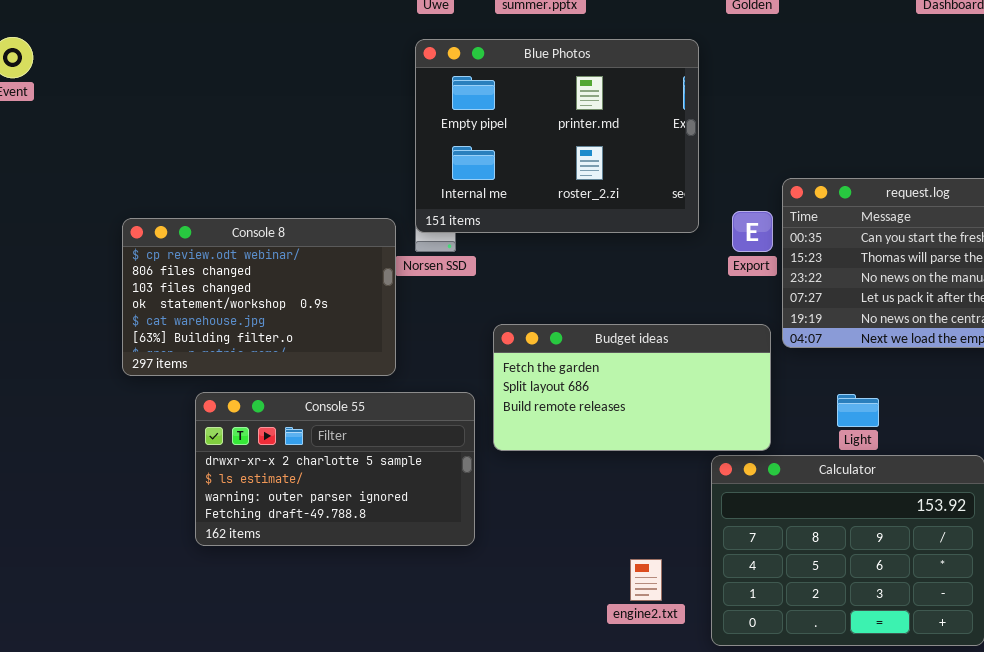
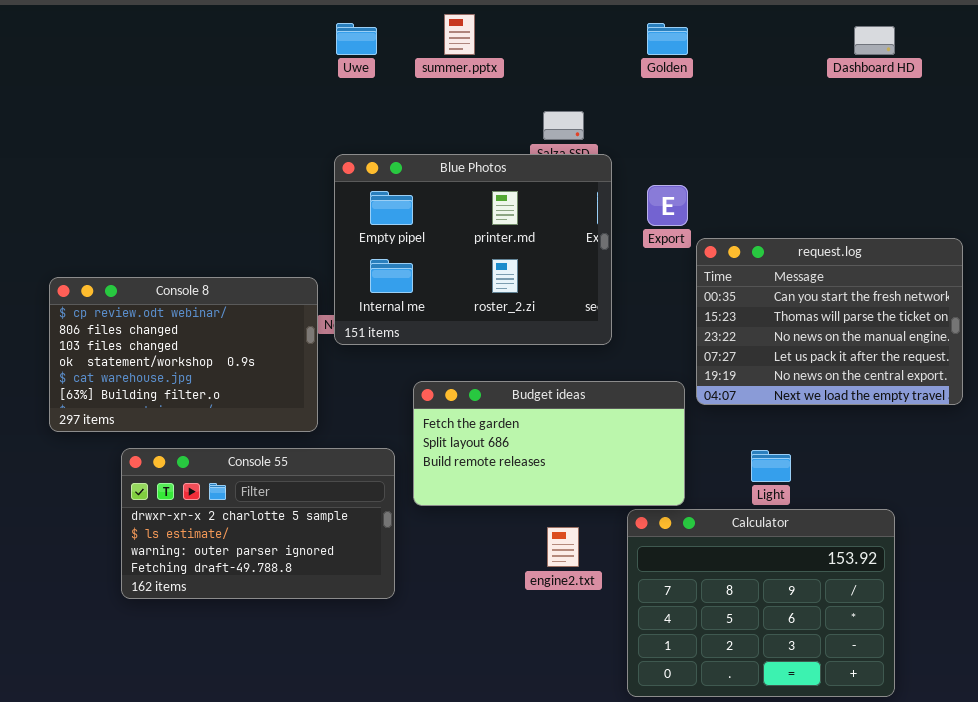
Blue Photos: [415,39,699,233] -> [334,154,612,345], moved
Export: [732,211,773,252] -> [647,185,688,226], moved
engine2.txt: [630,559,662,601] -> [547,527,579,567], moved

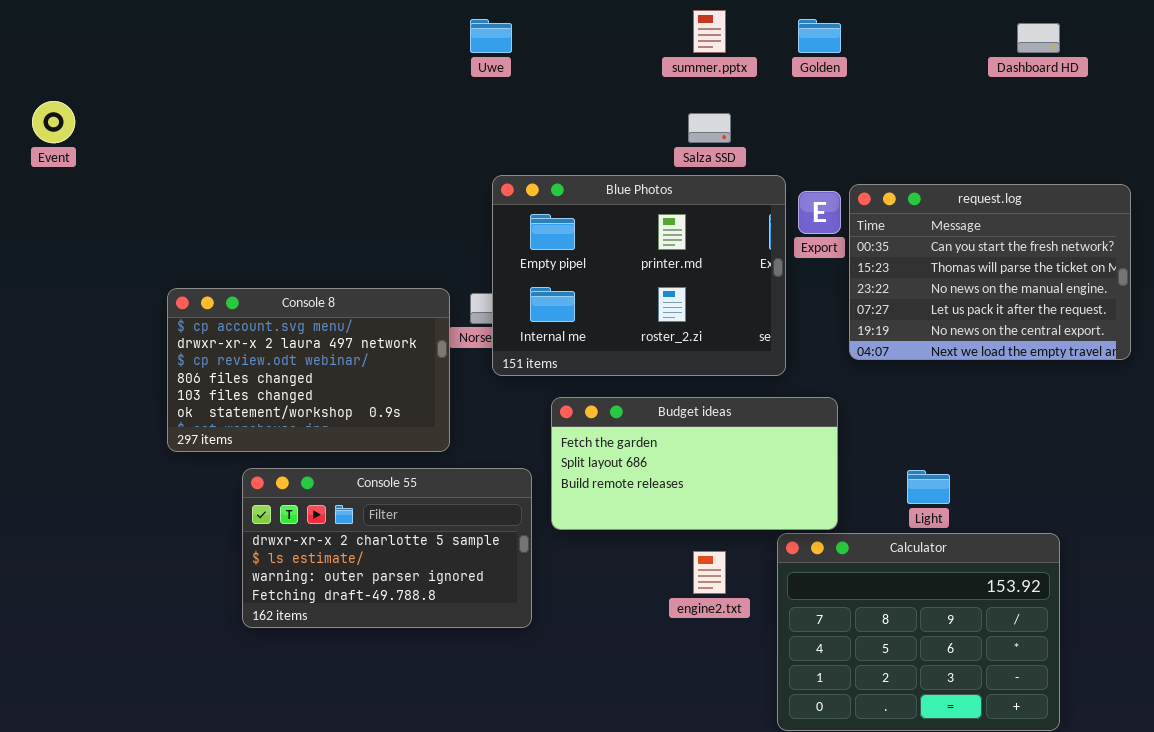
summer.pptx: [444,14,475,55] -> [693,10,726,53], moved
Blue Photos: [334,154,612,345] -> [492,175,786,376], moved
request.log: [696,238,963,405] -> [849,184,1131,360], moved
Console 8: [49,277,318,432] -> [167,288,450,452], scrolled up 2 rows

